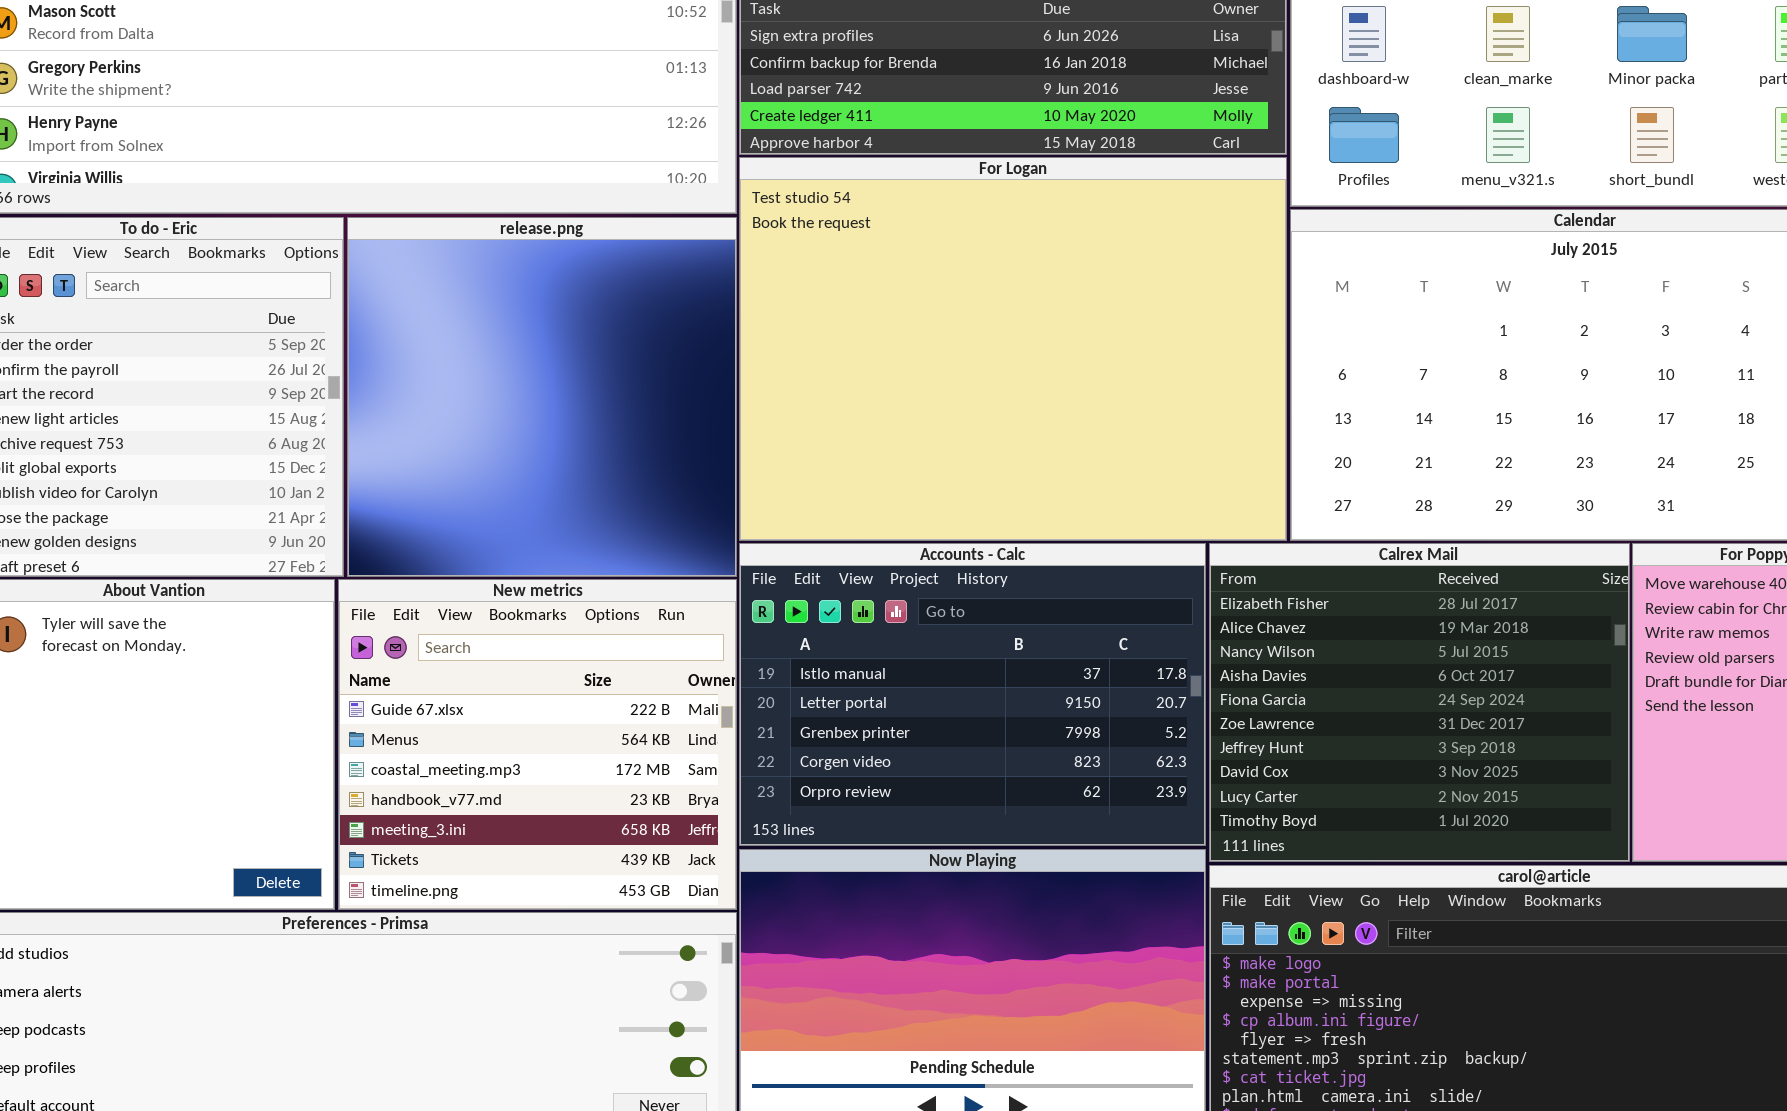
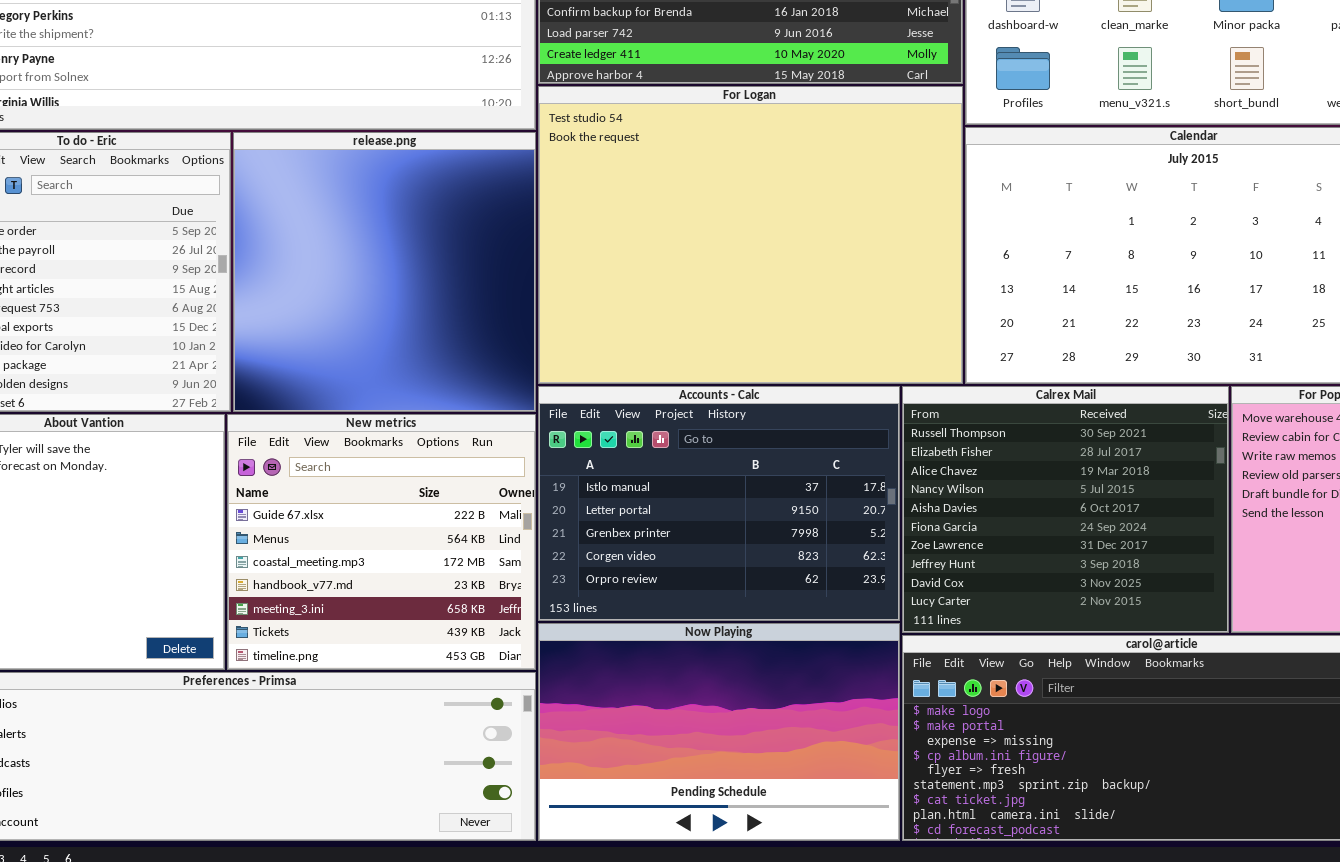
Calrex Mail: [1209,543,1630,862] -> [902,386,1229,633], scrolled up 1 row

